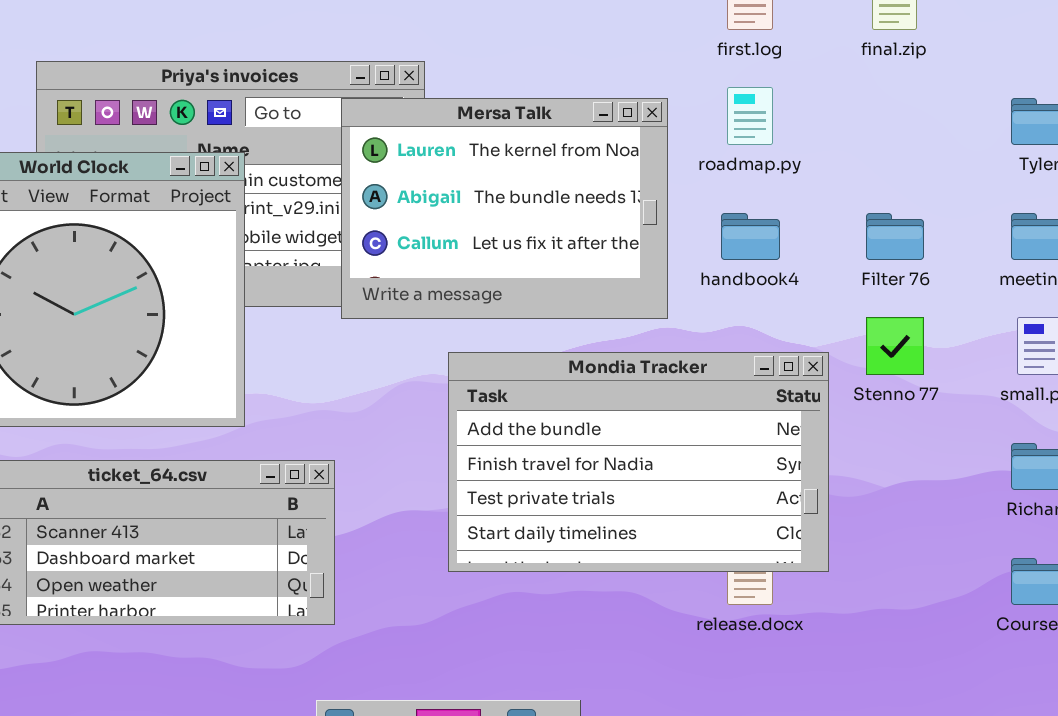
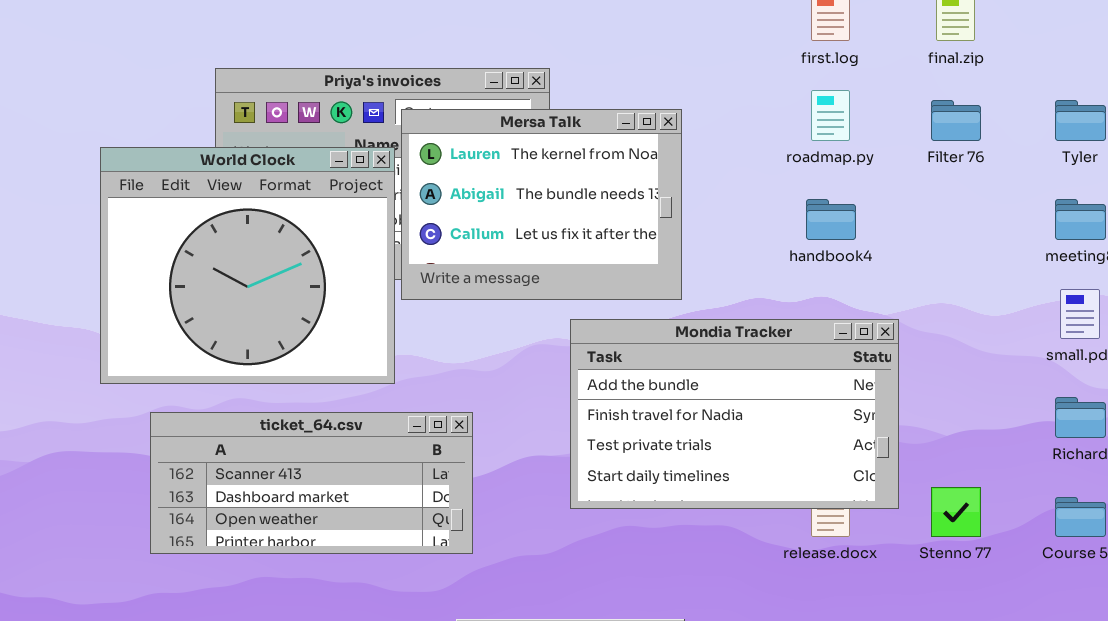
Mersa Talk: [341,98,668,319] -> [401,109,682,300], moved
Filter 76: [866,213,924,260] -> [931,100,981,141], moved
Stenno 77: [866,317,924,375] -> [931,487,981,537], moved

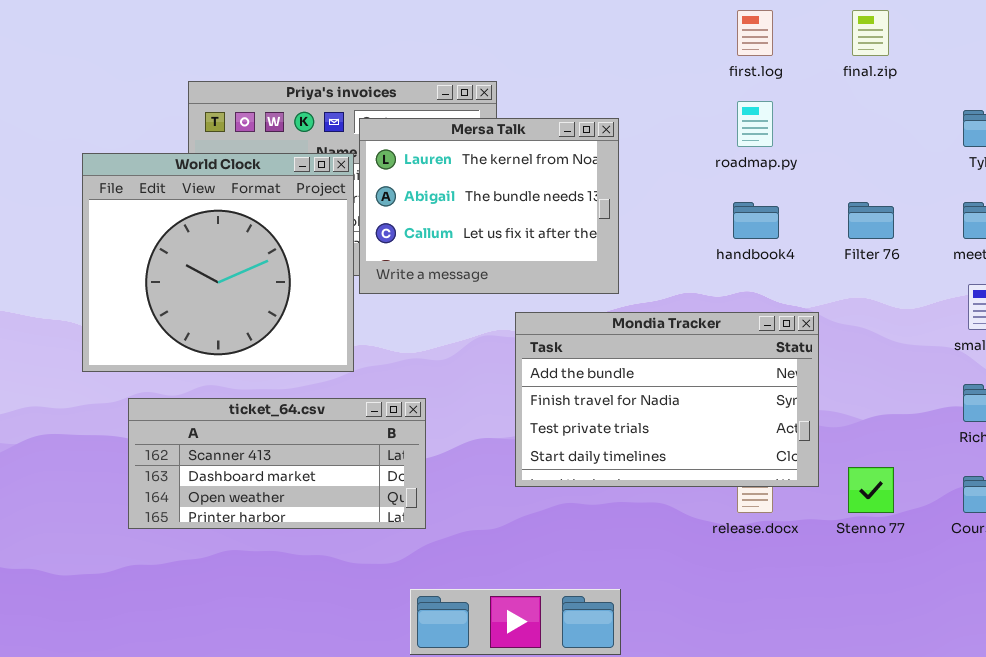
Filter 76: [931,100,981,141] -> [848,202,894,239], moved

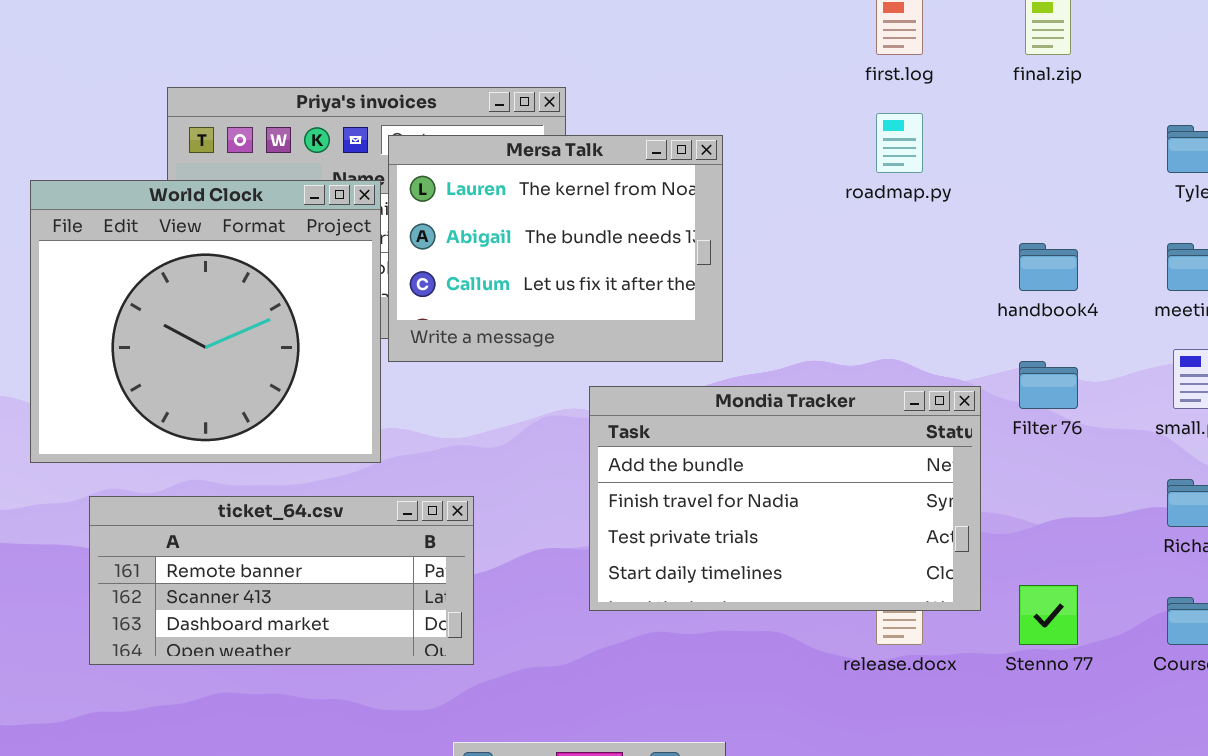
handbook4: [733,202,779,239] -> [1019,243,1078,291], moved
Filter 76: [848,202,894,239] -> [1019,361,1078,409], moved
ticket_64.csv: [128,398,426,529] -> [89,496,474,665], scrolled up 1 row

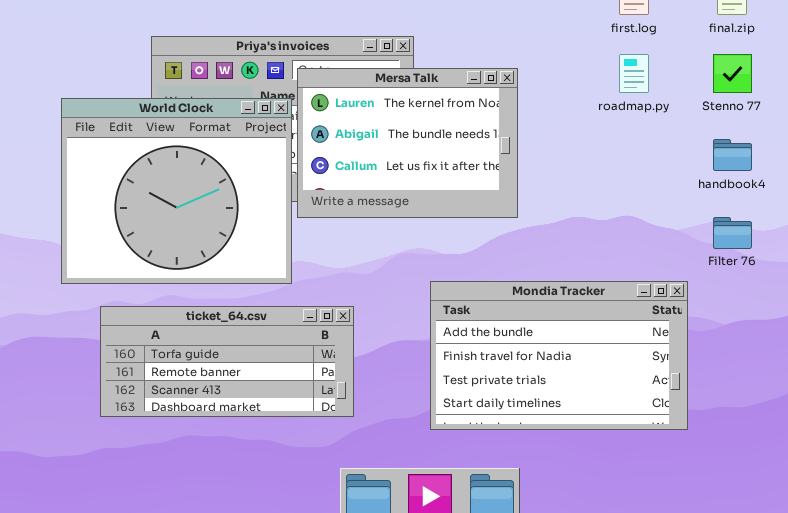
Mondia Tracker: [589,386,981,611] -> [430,281,688,430], moved
ticket_64.csv: [89,496,474,665] -> [100,306,354,417], scrolled up 1 row
Stenno 77: [1019,585,1078,645] -> [713,54,752,93], moved

